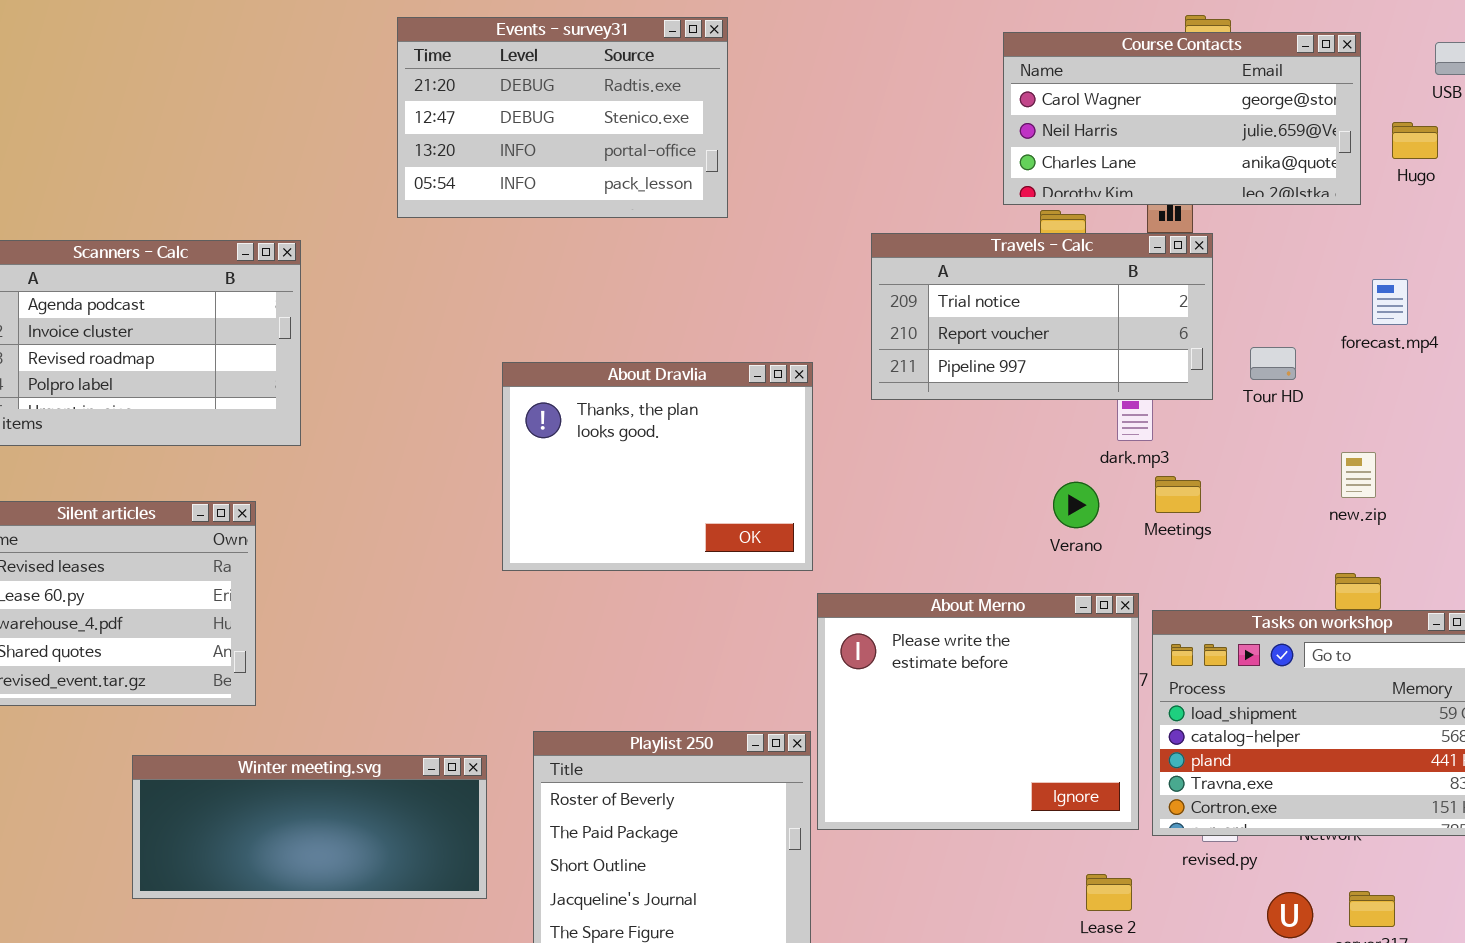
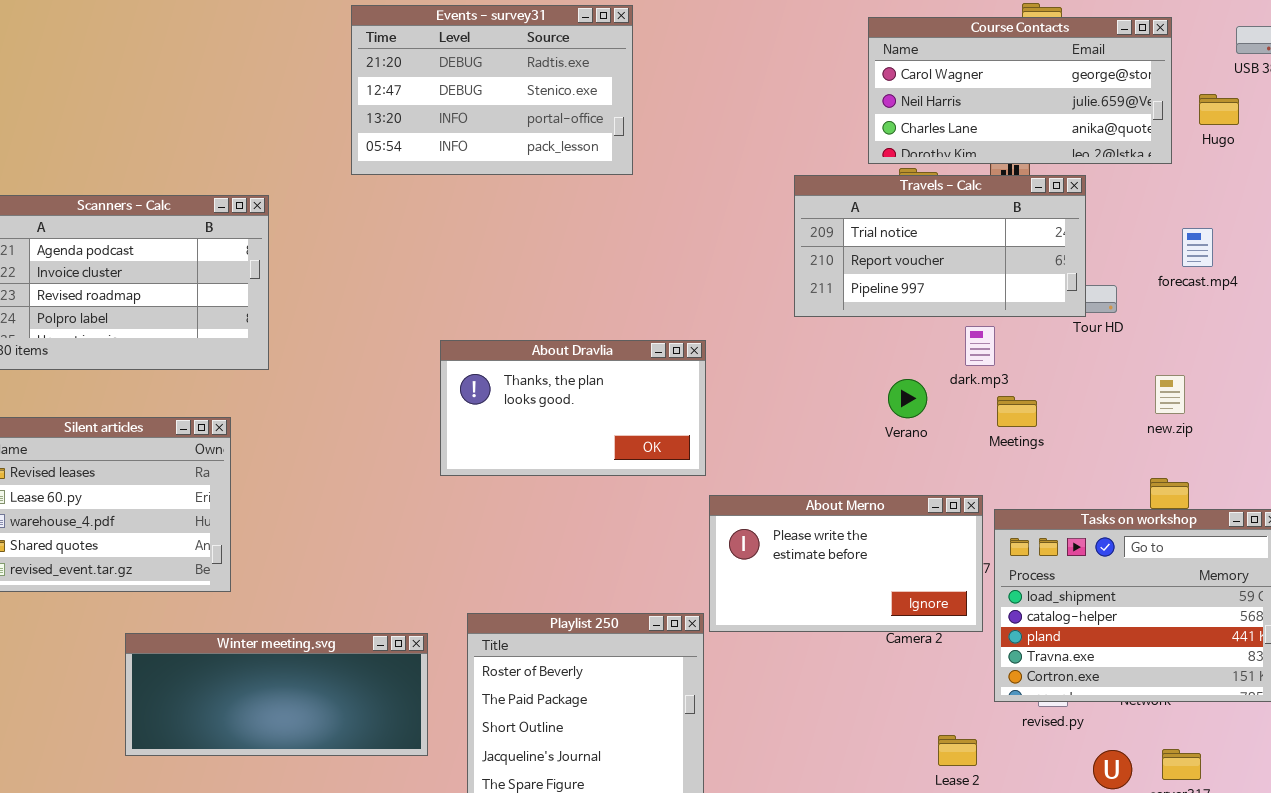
Travels - Calc: [871,233,1213,400] -> [794,175,1086,317], moved
About Dravlia: [502,362,813,571] -> [440,340,706,476], resized
Verano: [1053,482,1099,528] -> [888,379,927,418], moved
About Merno: [817,593,1139,830] -> [709,495,983,632], resized

